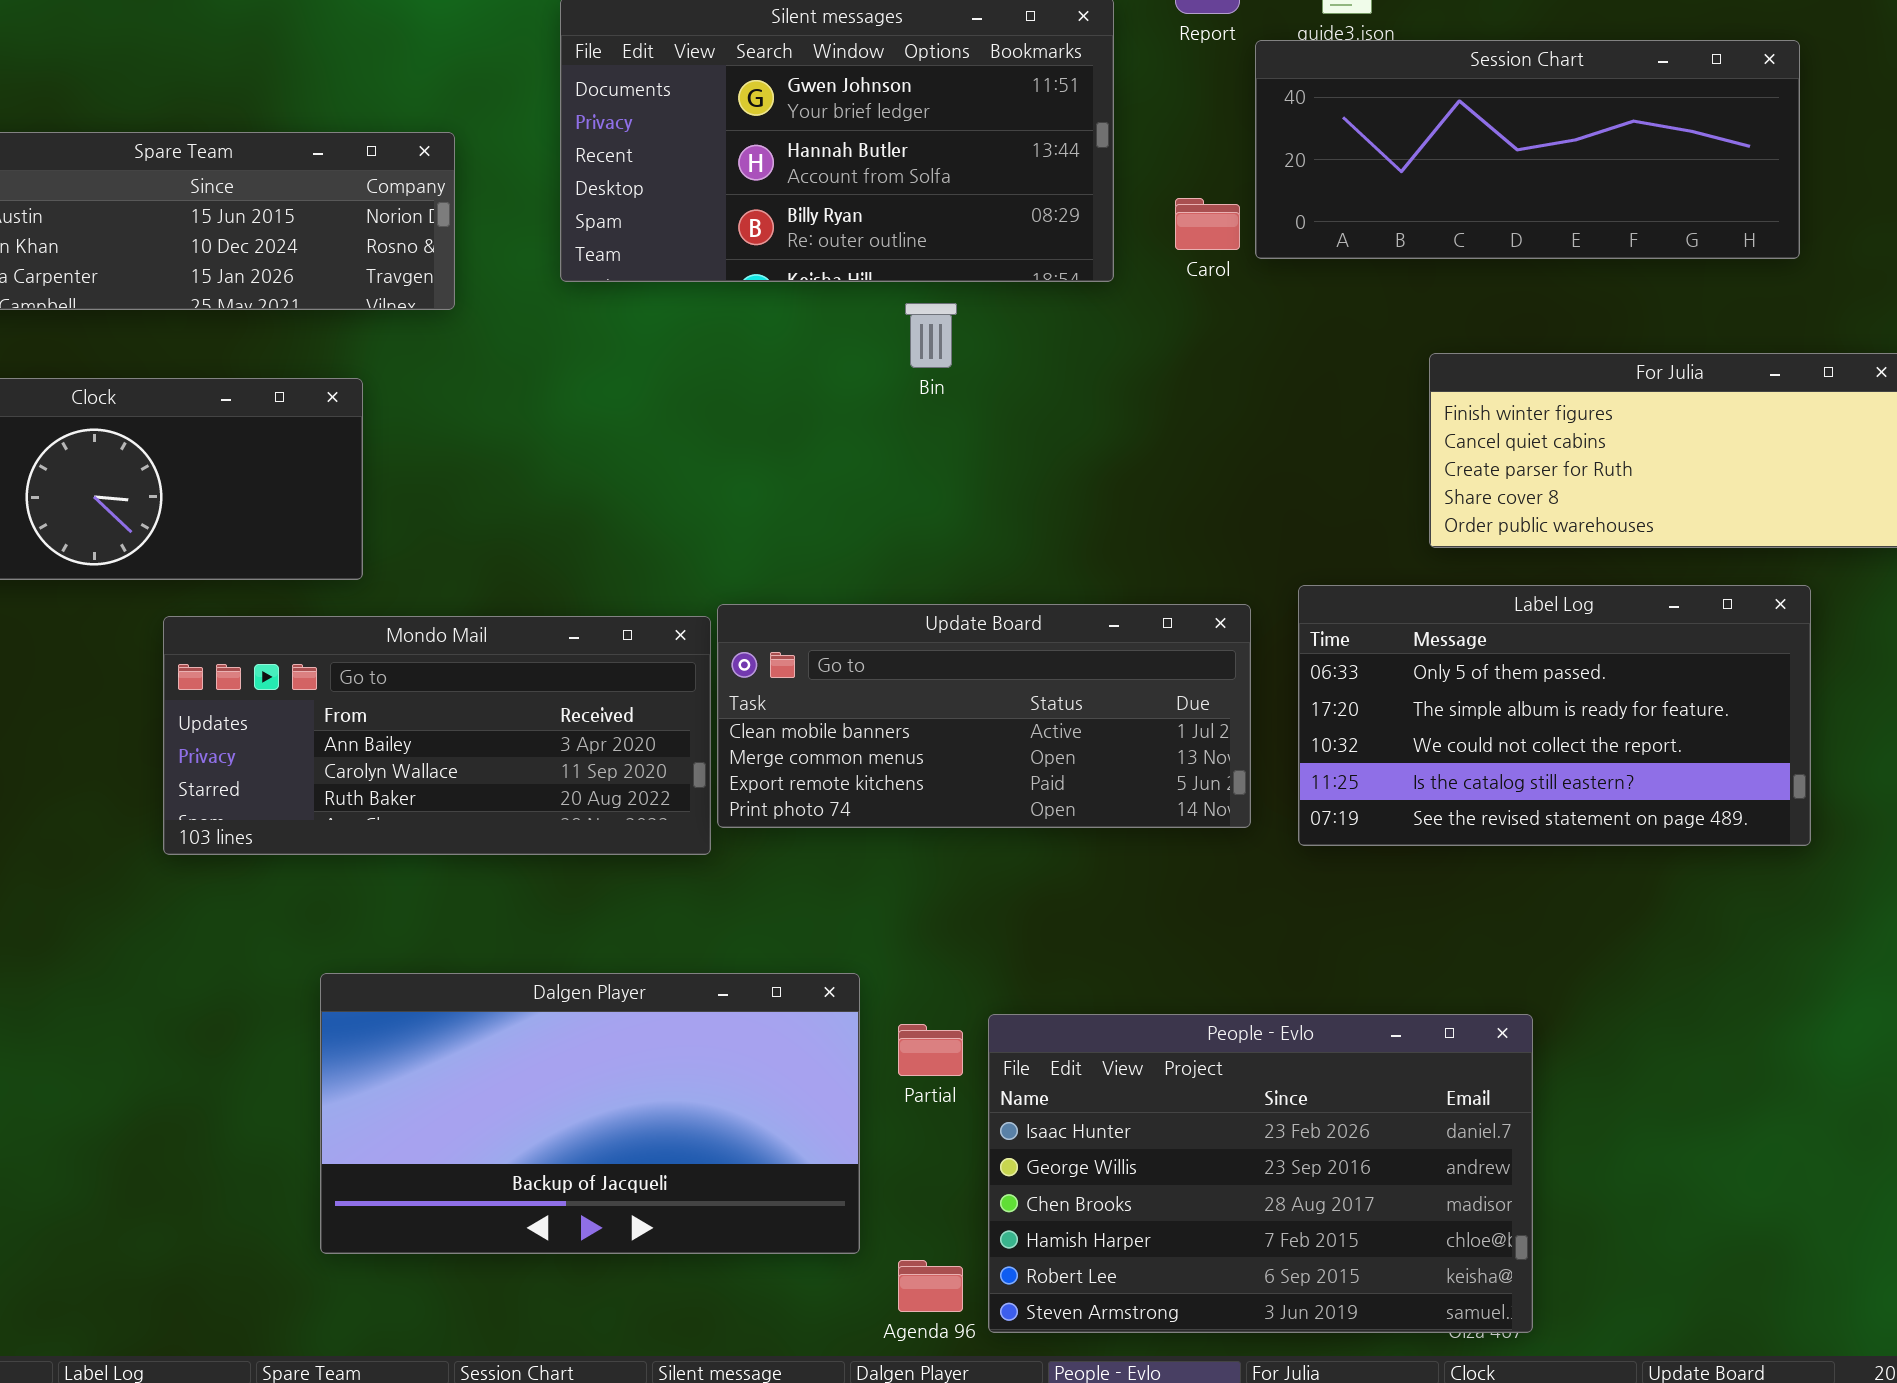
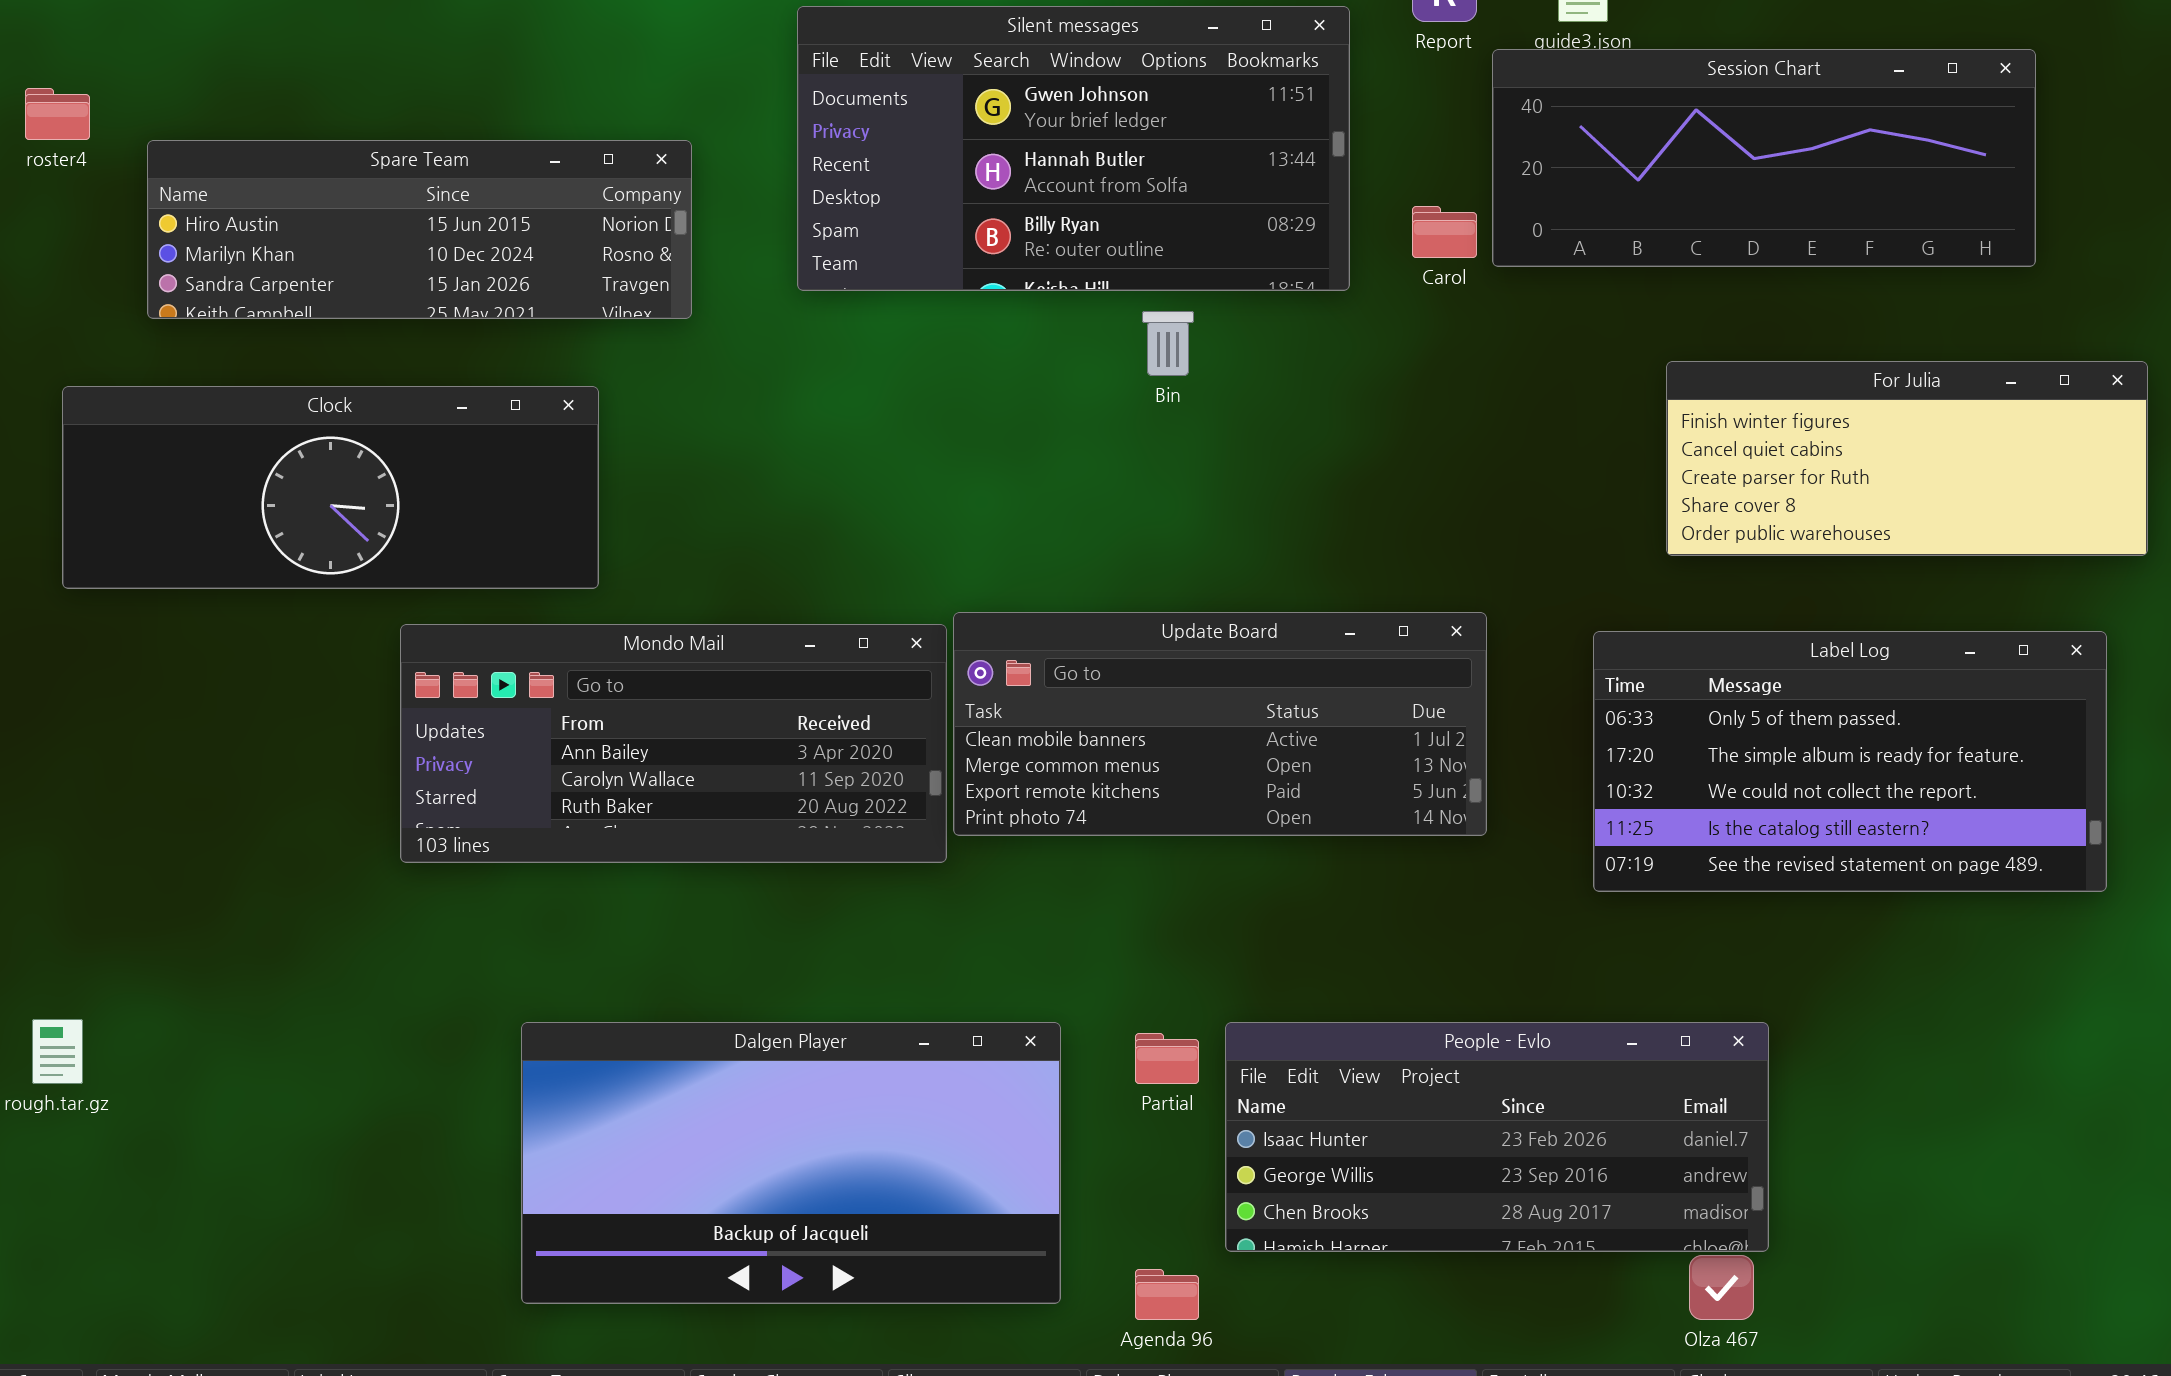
Label Log: [1298,585,1811,846] -> [1593,631,2107,892], moved
Dalgen Player: [320,973,860,1254] -> [521,1022,1061,1304], moved
People - Evlo: [988,1014,1533,1333] -> [1225,1022,1769,1252], resized

